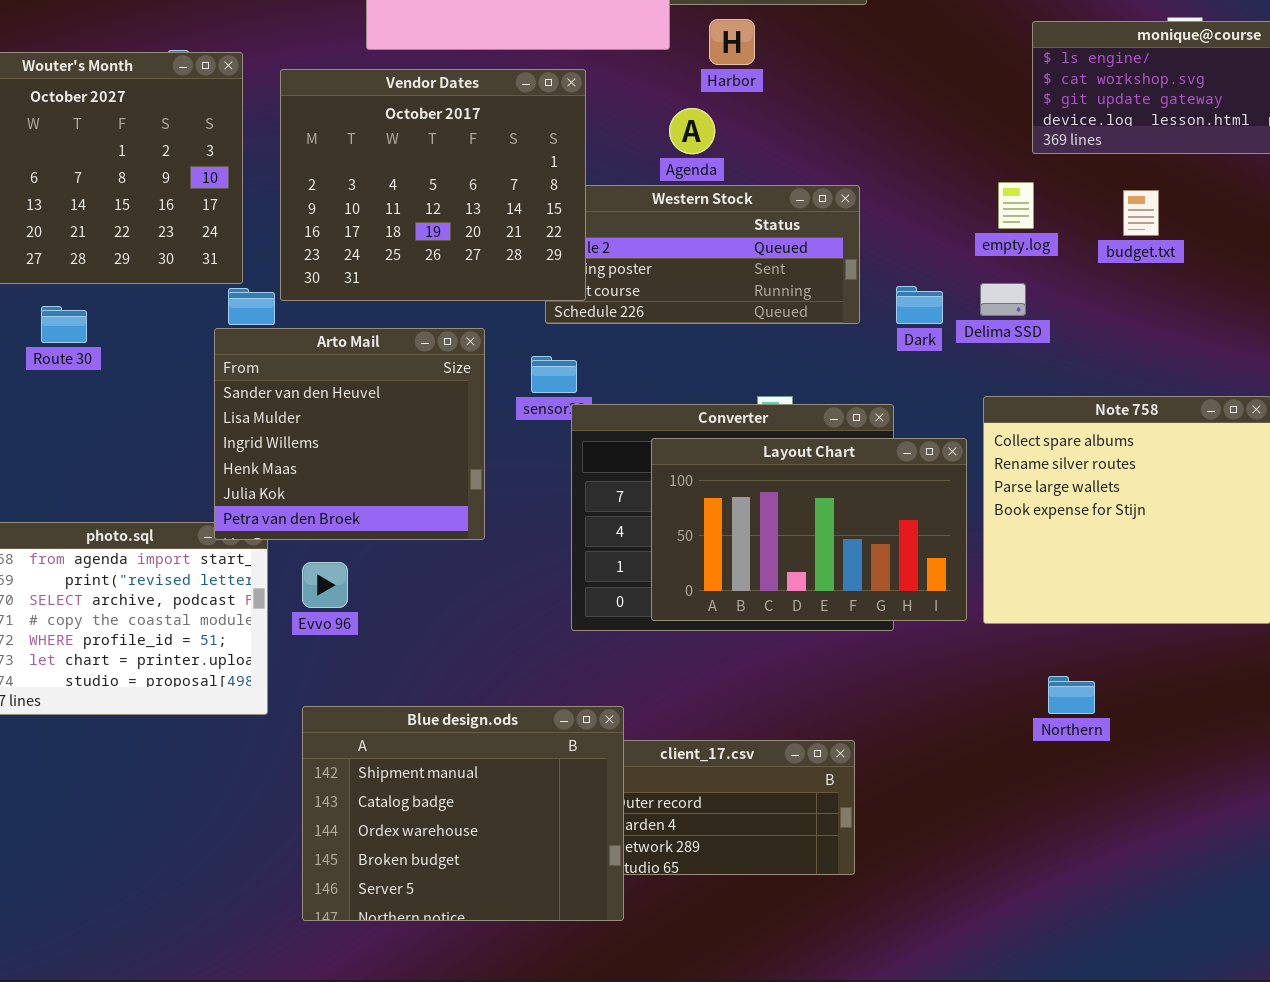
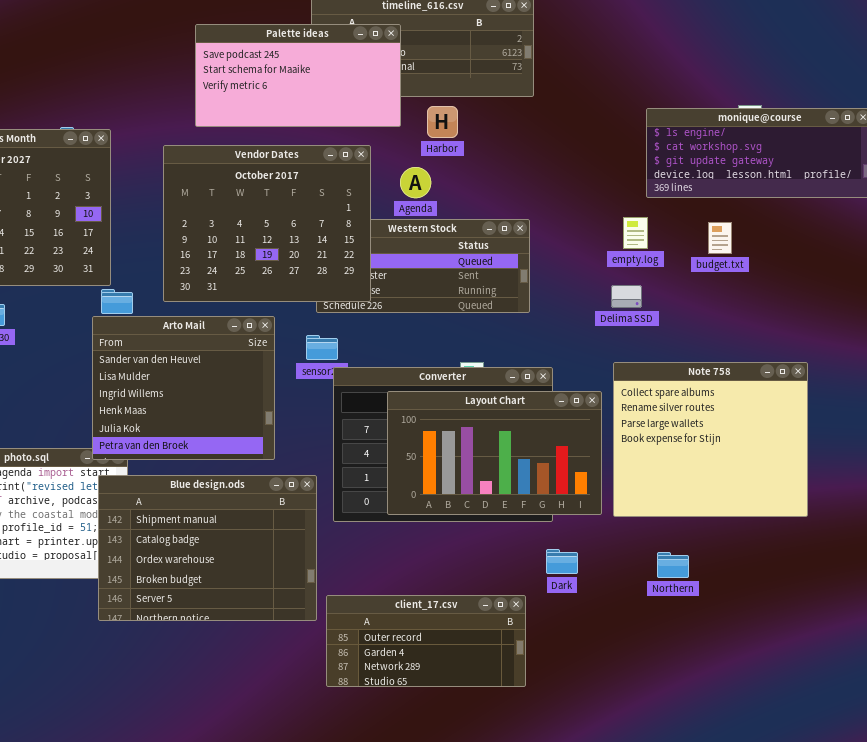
Vendor Dates: [280,69,586,301] -> [163,145,371,302], moved
Dark: [896,286,943,324] -> [546,549,578,574], moved
Blue design.ods: [302,706,624,921] -> [98,475,317,621], moved

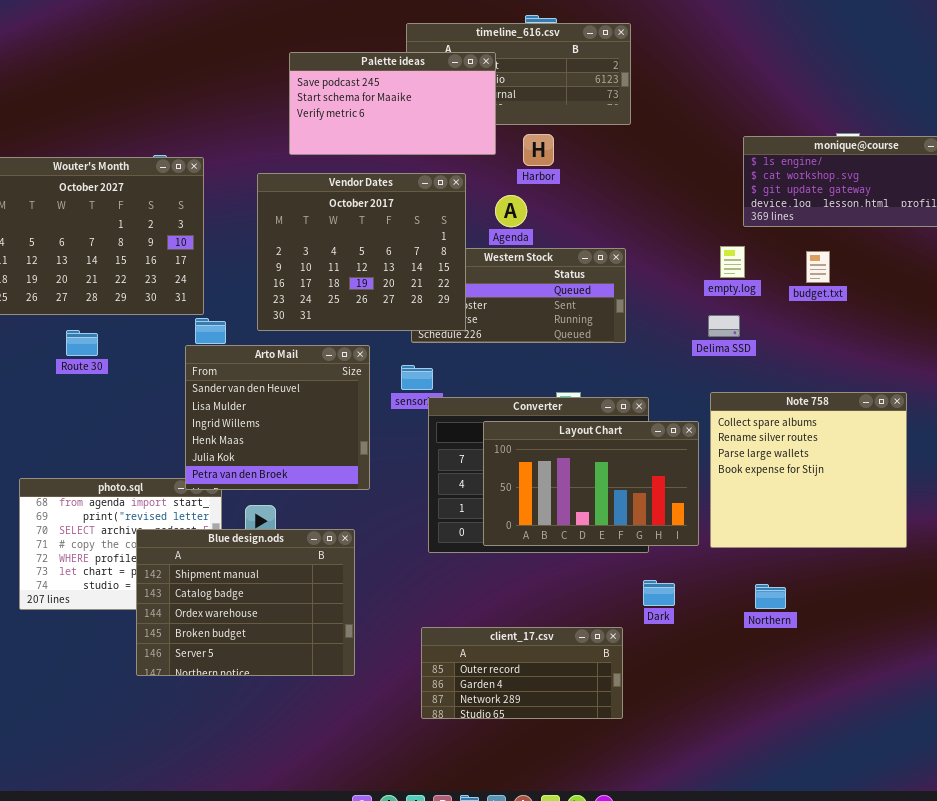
Blue design.ods: [98,475,317,621] -> [136,529,355,676], moved

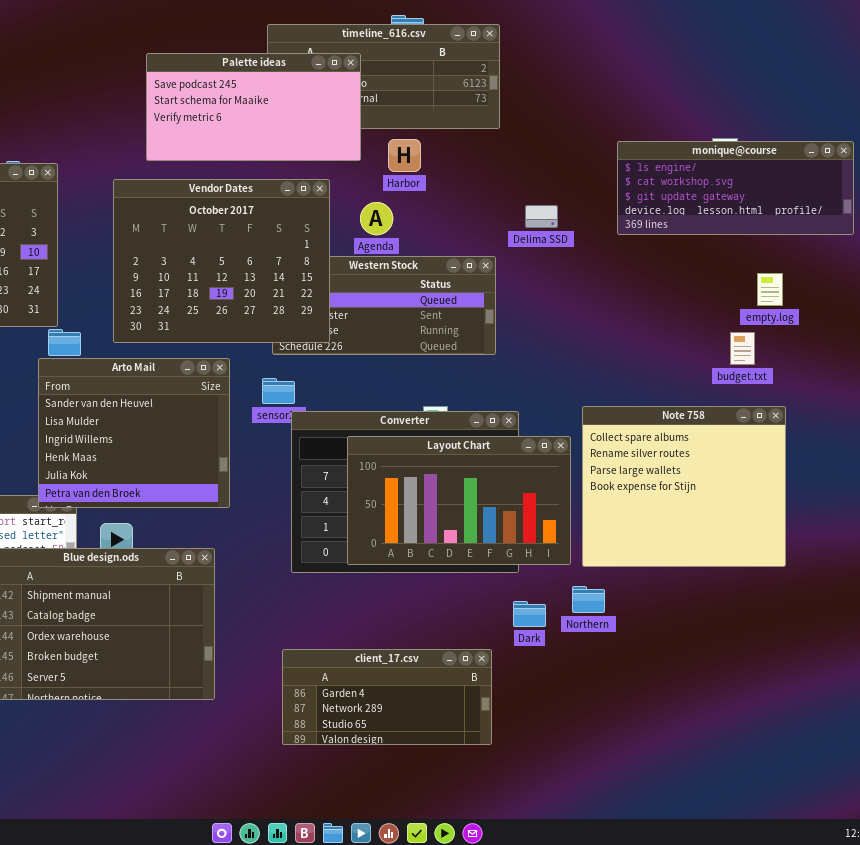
empty.log: [720,246,745,278] -> [757,273,783,306], moved
budget.txt: [806,251,830,283] -> [730,332,755,365], moved
Delima SSD: [708,315,740,337] -> [525,205,558,228], moved
Northern: [755,584,786,609] -> [572,586,605,613], moved
client_17.csv: [421,627,623,719] -> [282,649,492,745], scrolled down 1 row

